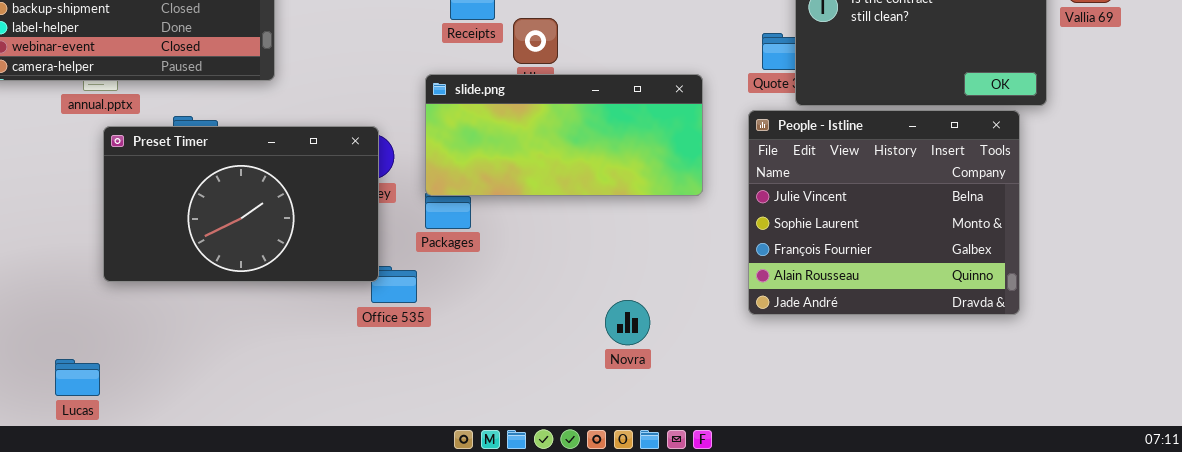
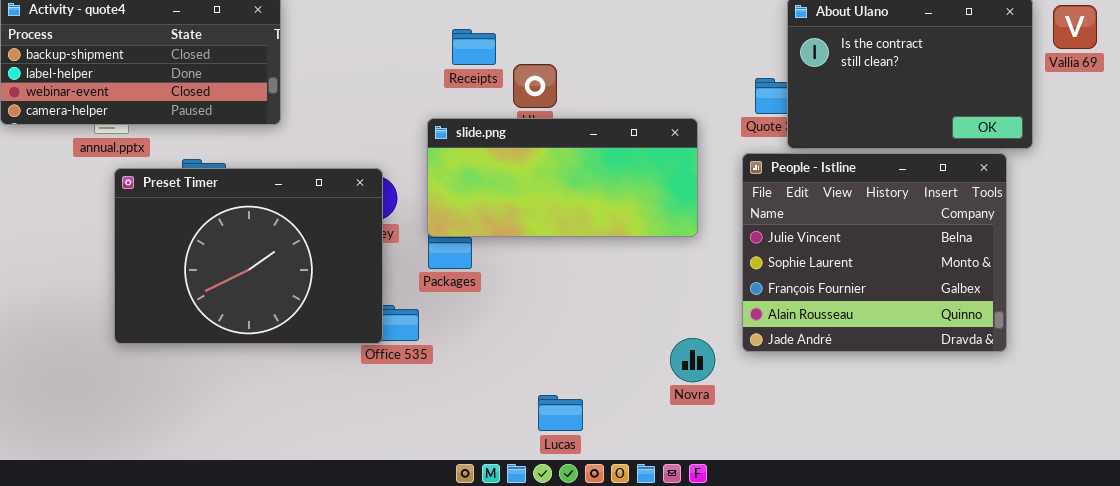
Preset Timer: [103,126,379,282] -> [114,168,383,344], resized
Novra: [605,300,650,345] -> [670,338,715,382], moved
Lucas: [55,359,100,396] -> [538,395,583,431], moved

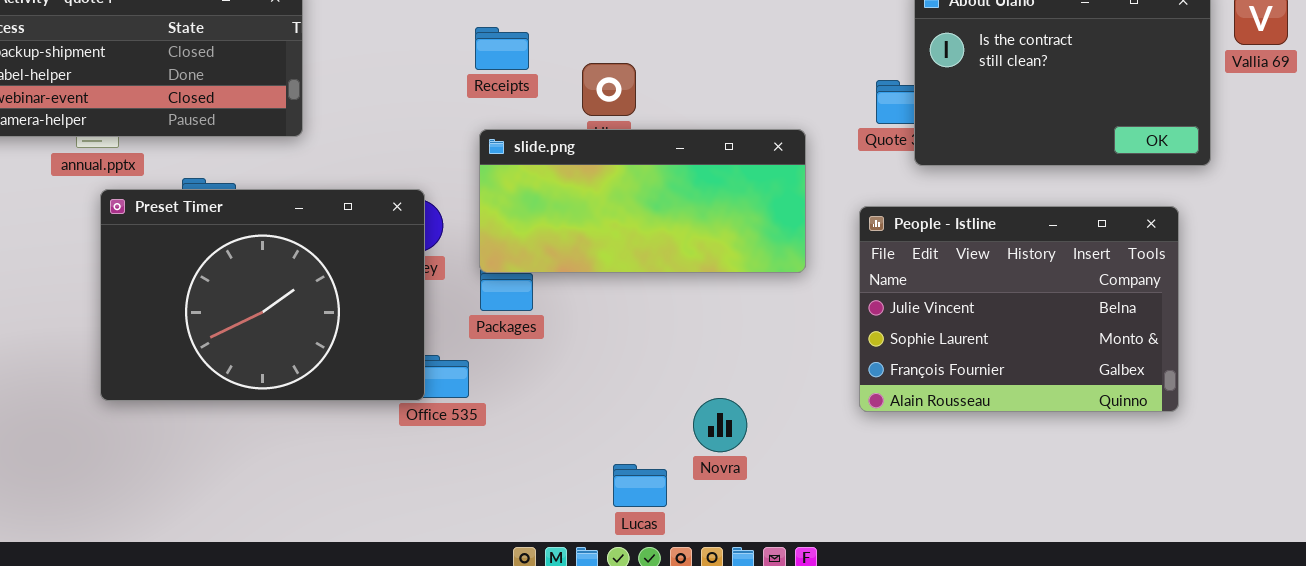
Receipts: [452,29,496,65] -> [475,27,529,70], moved
People - Istline: [742,153,1007,352] -> [859,206,1179,412], resized
Novra: [670,338,715,382] -> [693,398,747,452], moved

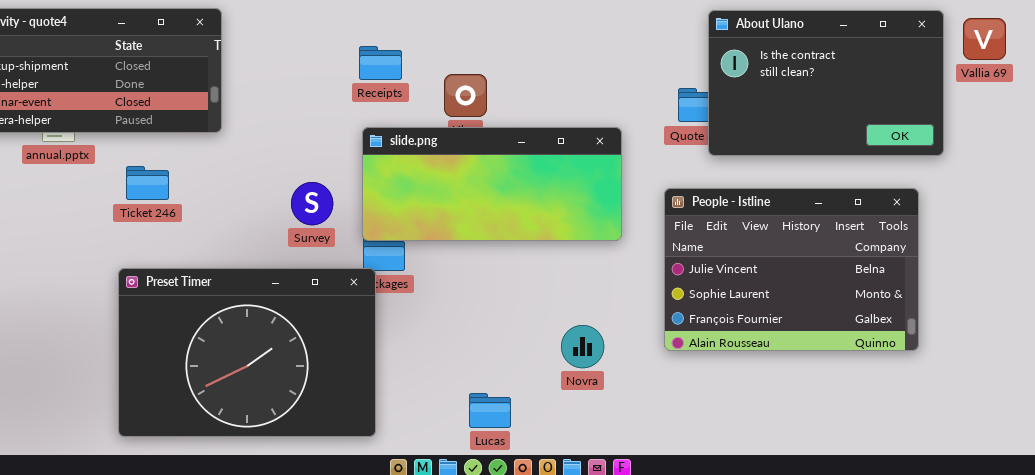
Preset Timer: [100,189,425,401] -> [118,268,376,437], moved
Novra: [693,398,747,452] -> [561,325,604,368], moved

